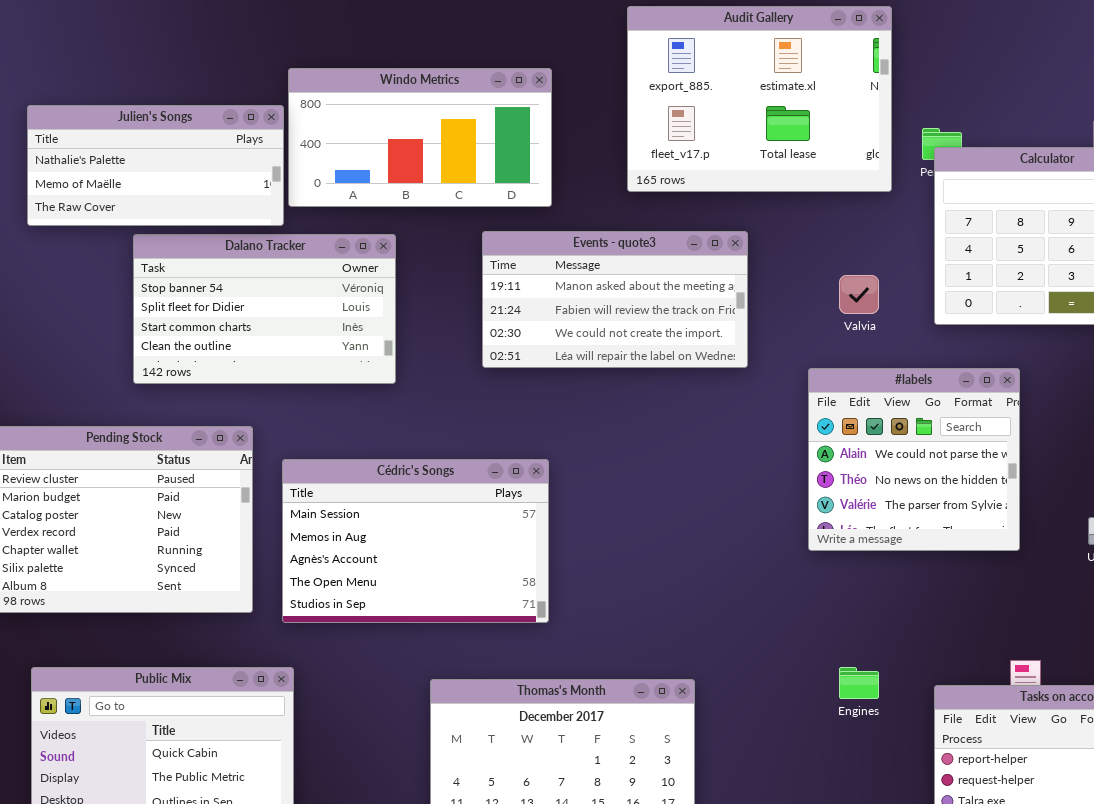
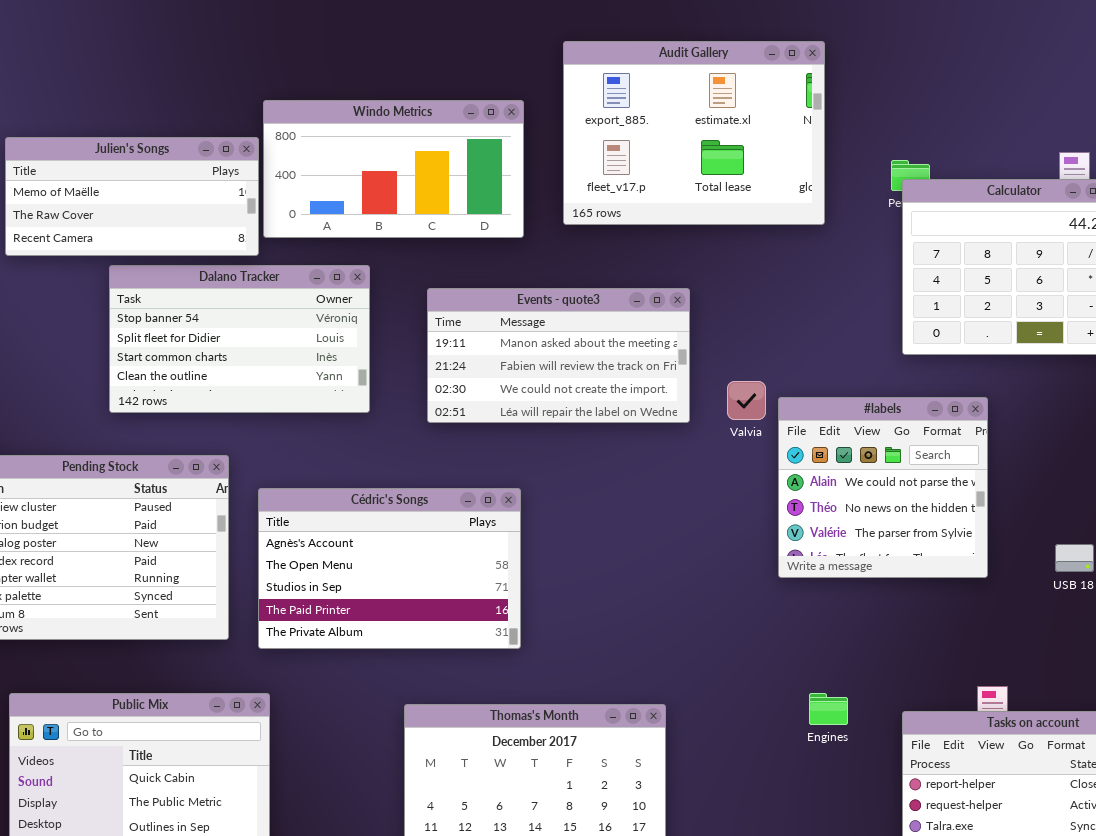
Audit Gallery: [627,6,892,192] -> [563,41,825,225], moved
Julien's Songs: [27,105,284,226] -> [5,137,259,256], scrolled down 1 row
Events - quote3: [482,231,748,368] -> [427,288,690,423], moved
Valvia: [839,275,879,314] -> [727,381,766,420], moved
Cédric's Songs: [282,459,549,623] -> [258,488,521,649], scrolled down 2 rows

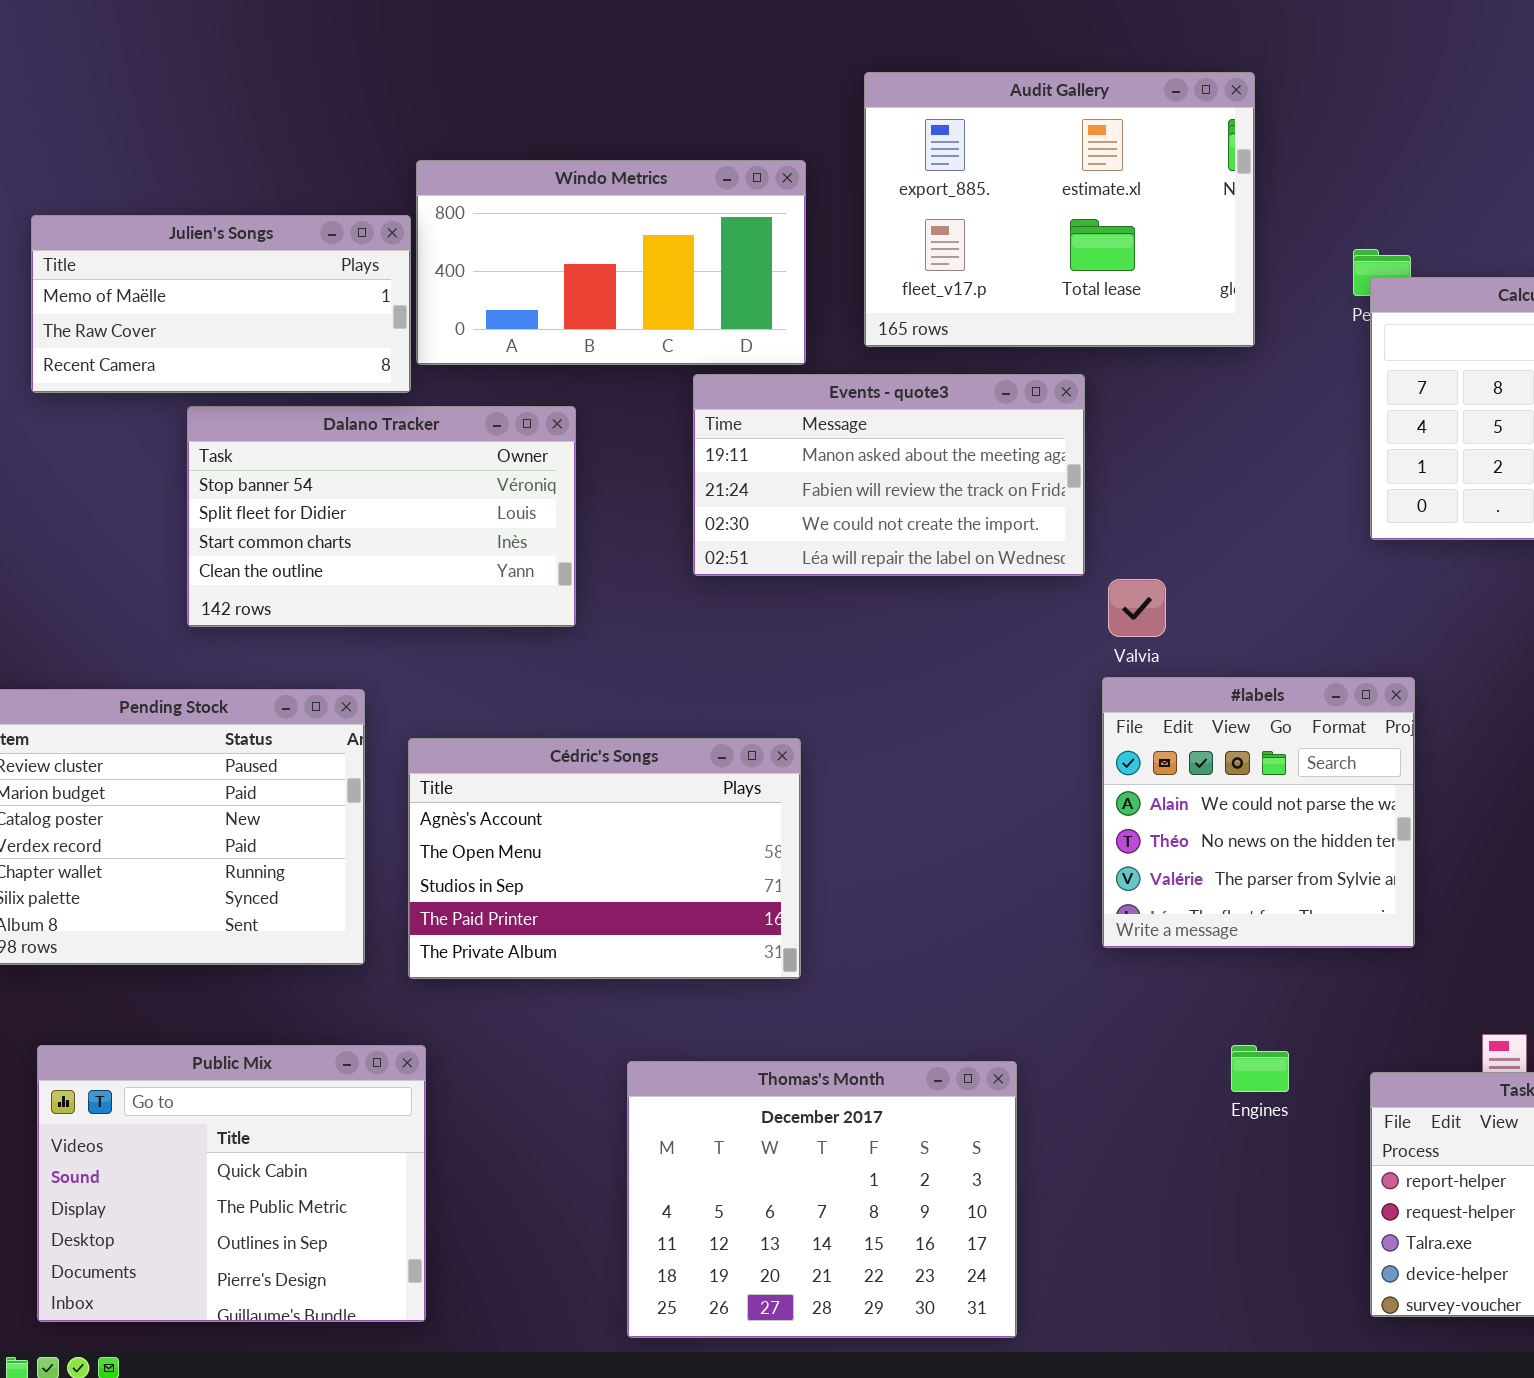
Events - quote3: [427,288,690,423] -> [693,374,1085,576], moved
#labels: [778,397,988,578] -> [1102,677,1415,948], moved

